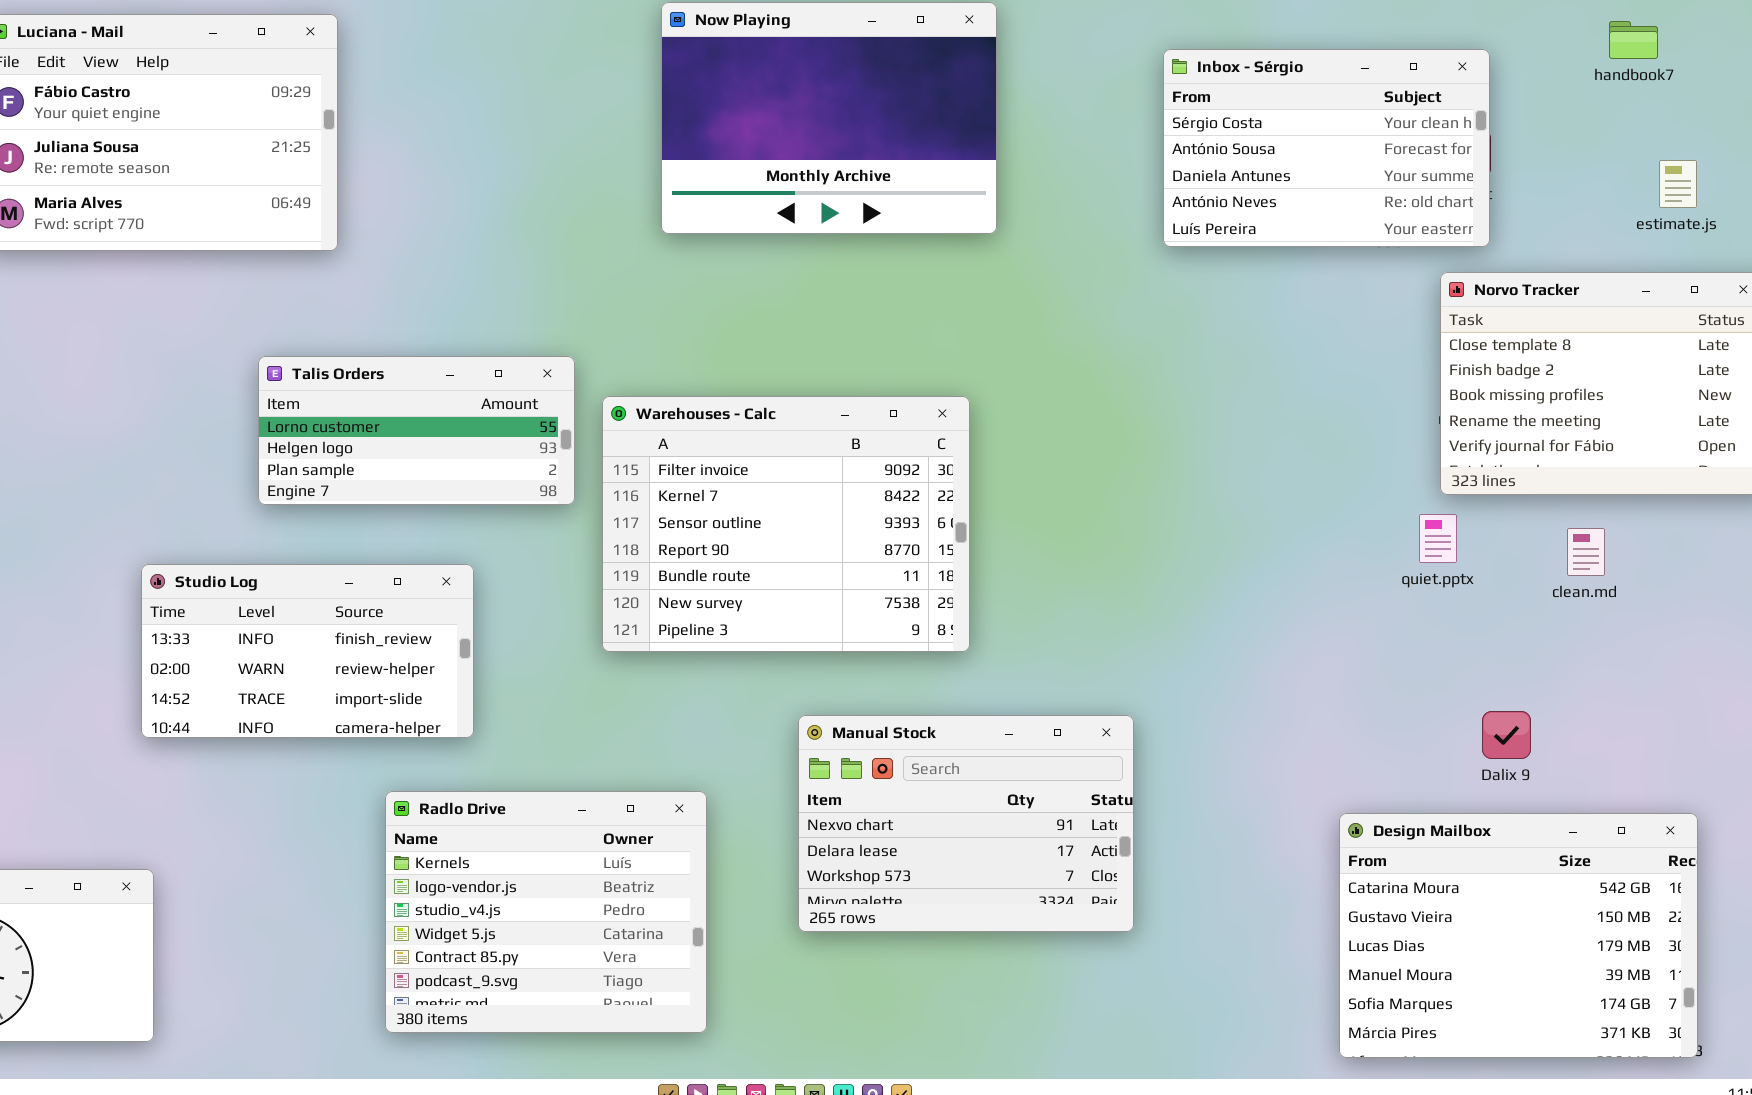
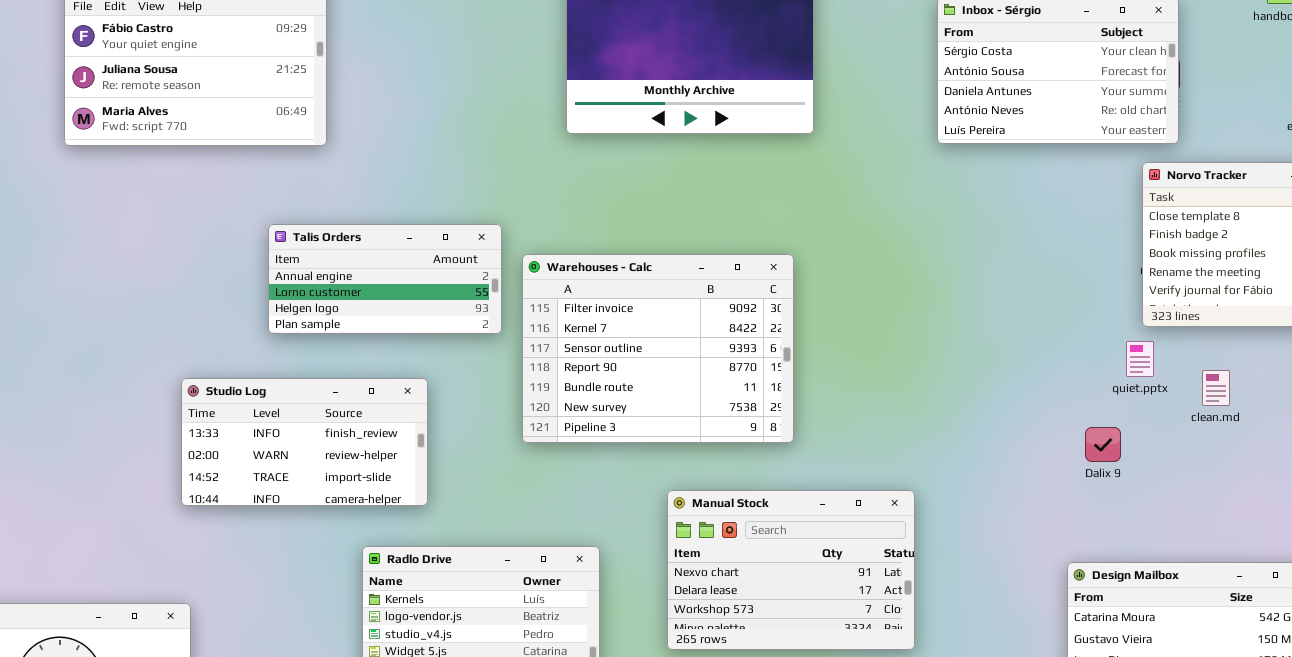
Talis Orders: [258,356,575,505] -> [268,224,502,334], scrolled up 1 row
clean.md: [1567,528,1605,576] -> [1202,370,1230,406], moved
Dalix 9: [1482,711,1531,759] -> [1085,427,1121,462], moved

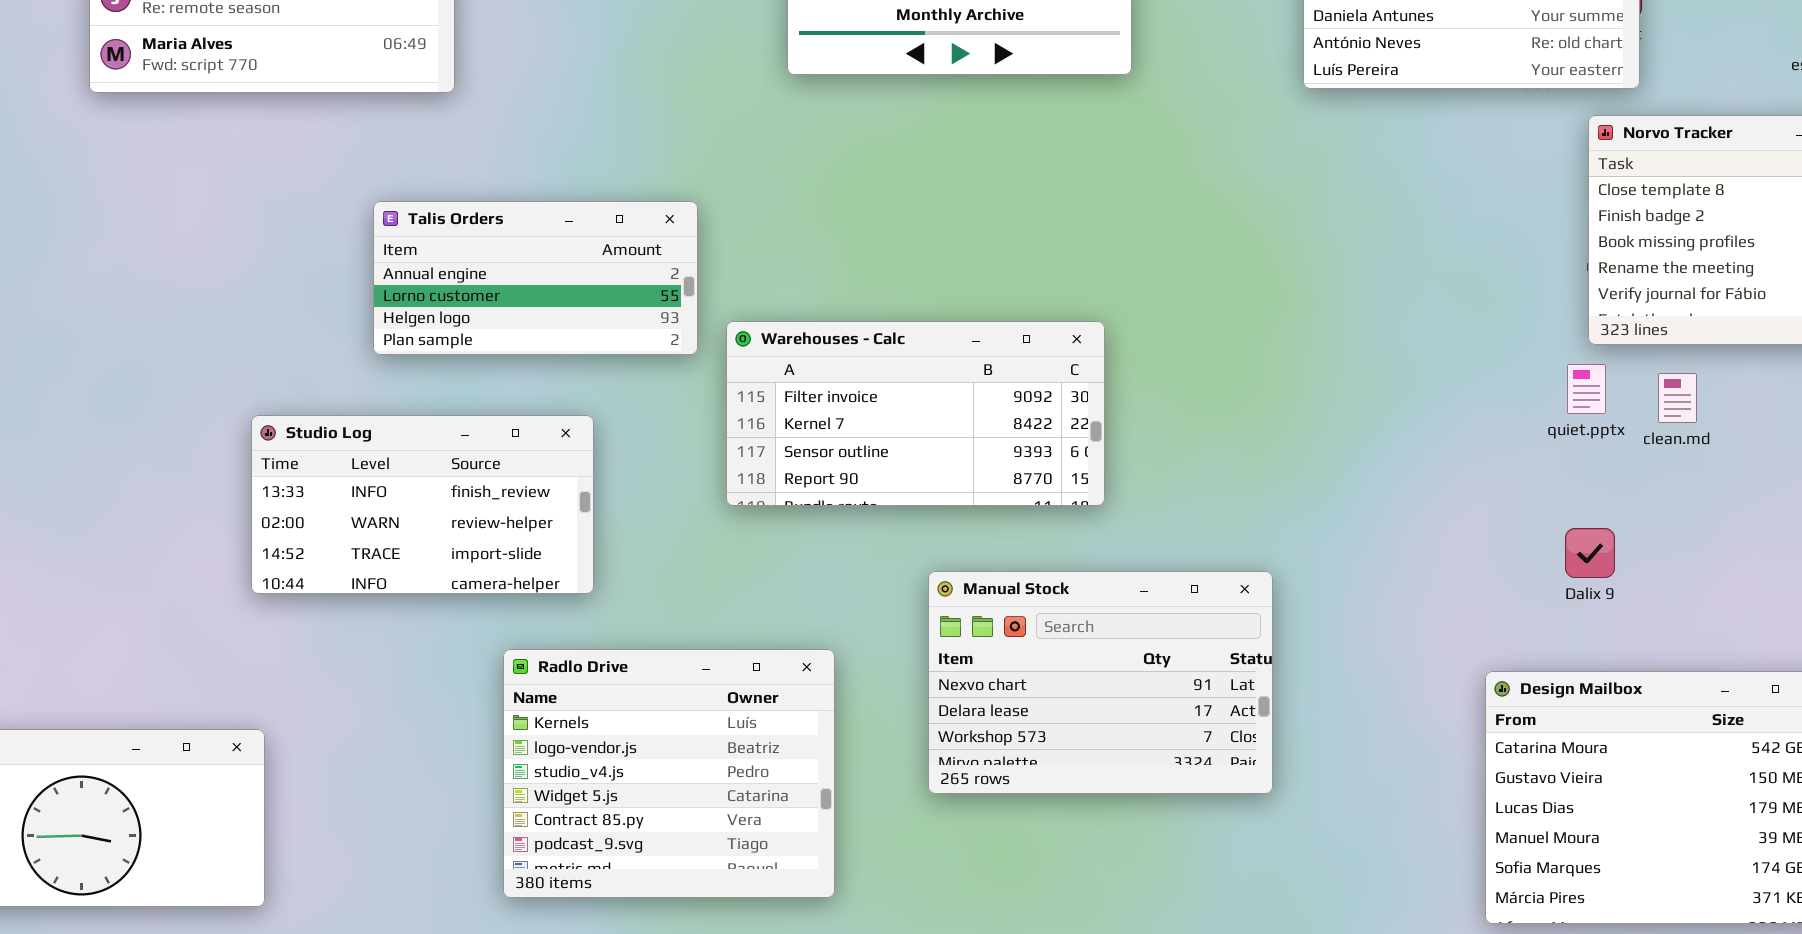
Warehouses - Calc: [522,254,794,443] -> [726,321,1105,506], resized
clean.md: [1202,370,1230,406] -> [1658,373,1697,423], moved
Dalix 9: [1085,427,1121,462] -> [1565,528,1615,578], moved

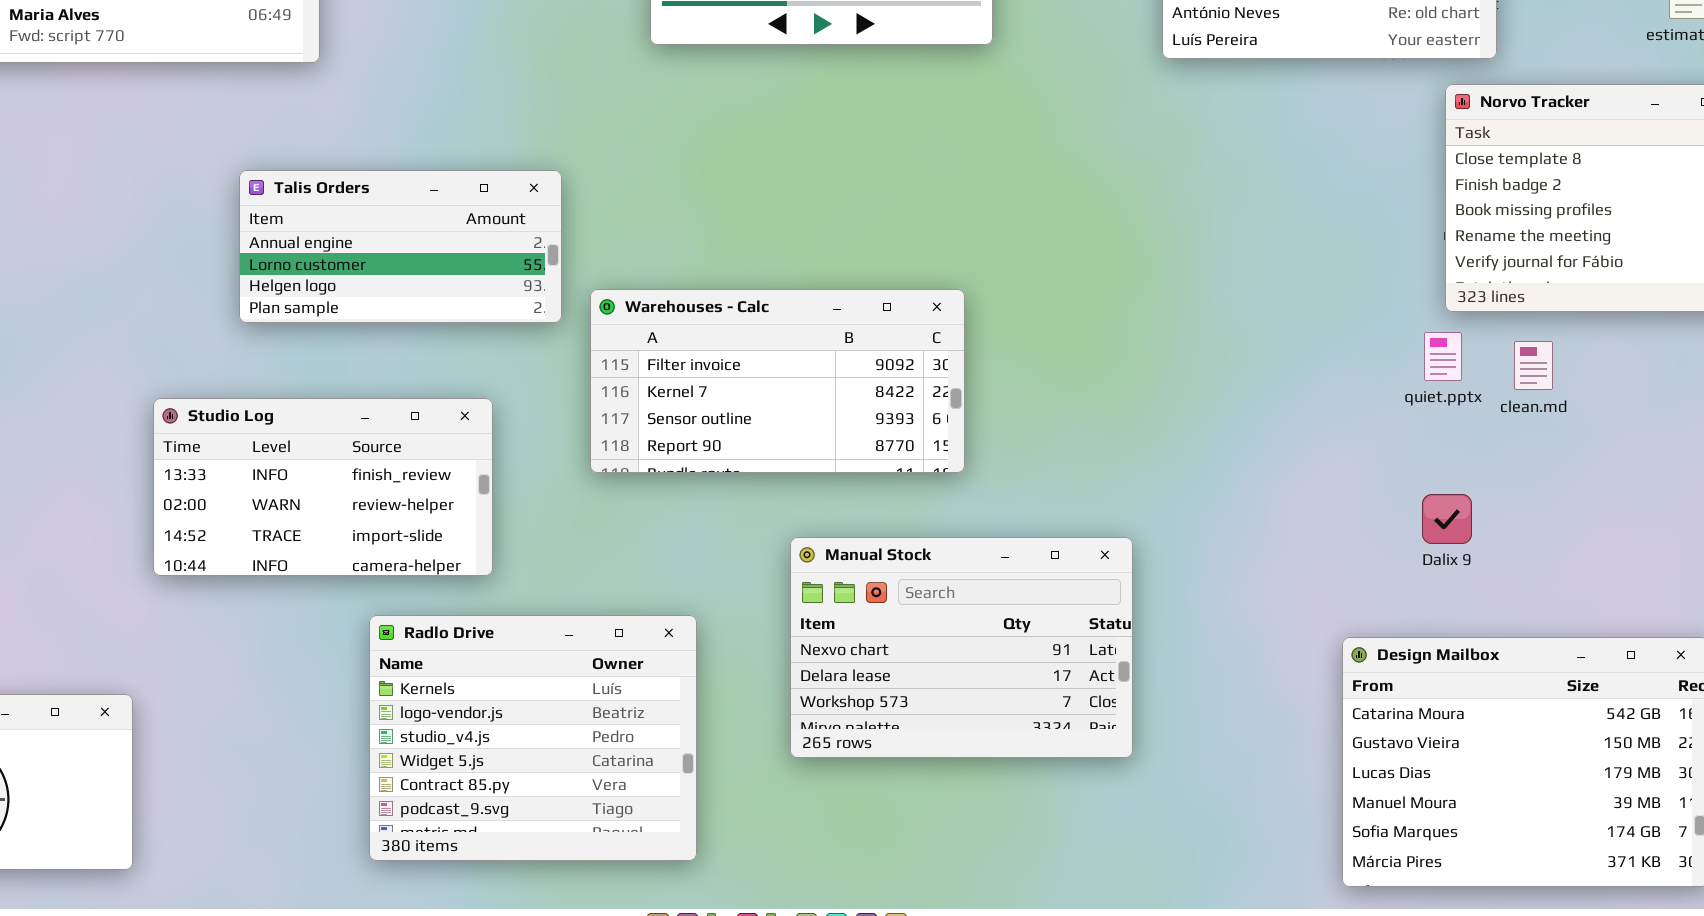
Studio Log: [251,415,594,594] -> [153,398,493,576], moved

